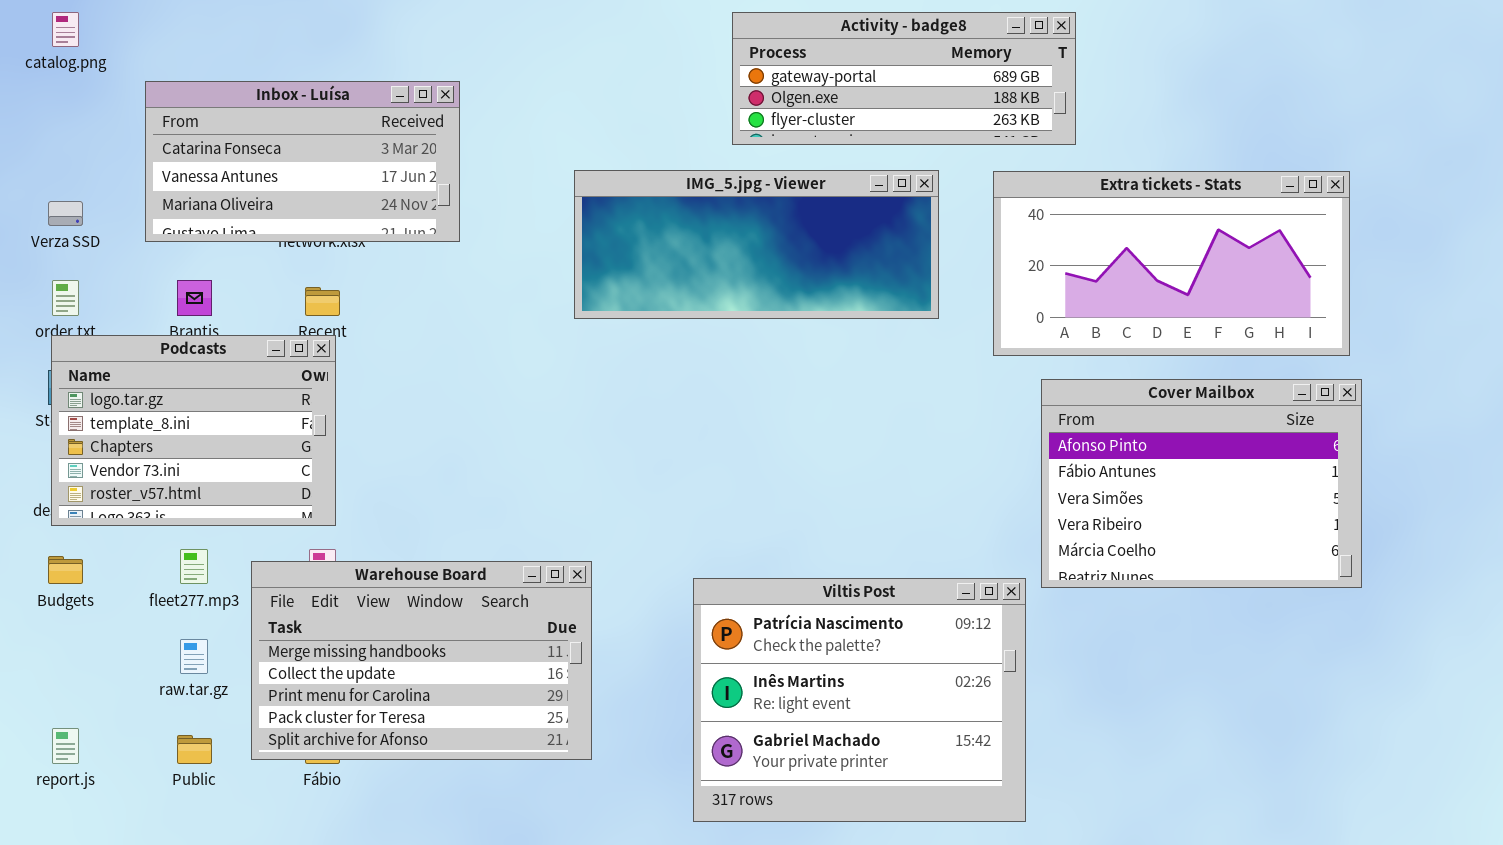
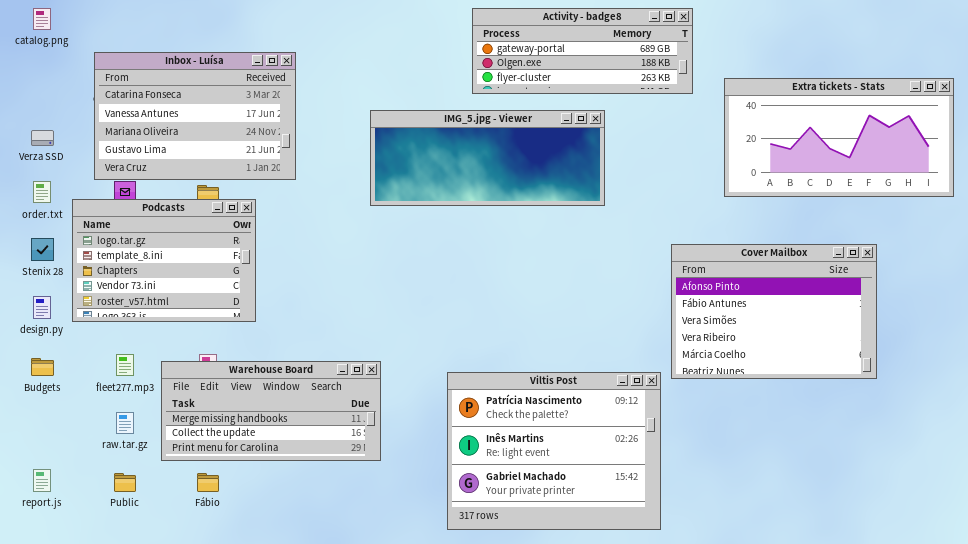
Inbox - Luísa: [145,81,460,242] -> [94,52,296,180], resized
Extra tickets - Stats: [993,171,1350,356] -> [724,78,954,197], moved
Podcasts: [51,335,336,526] -> [72,199,256,322], moved
Warehouse Board: [251,561,592,760] -> [161,361,381,461], resized

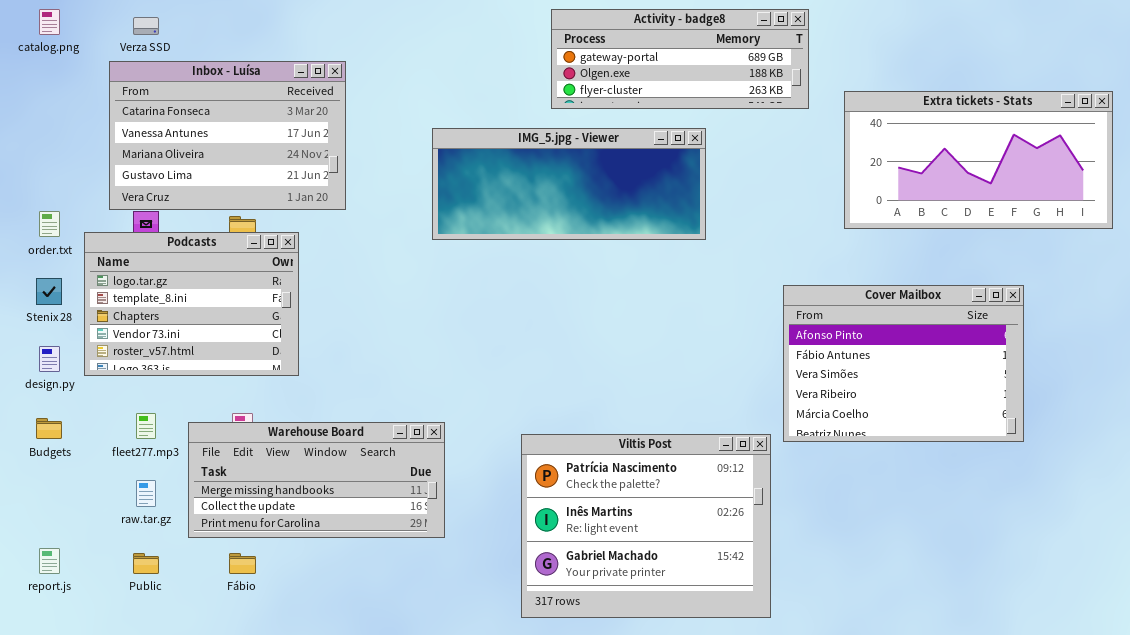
Verza SSD: [31,130,54,146] -> [133,17,159,35], moved

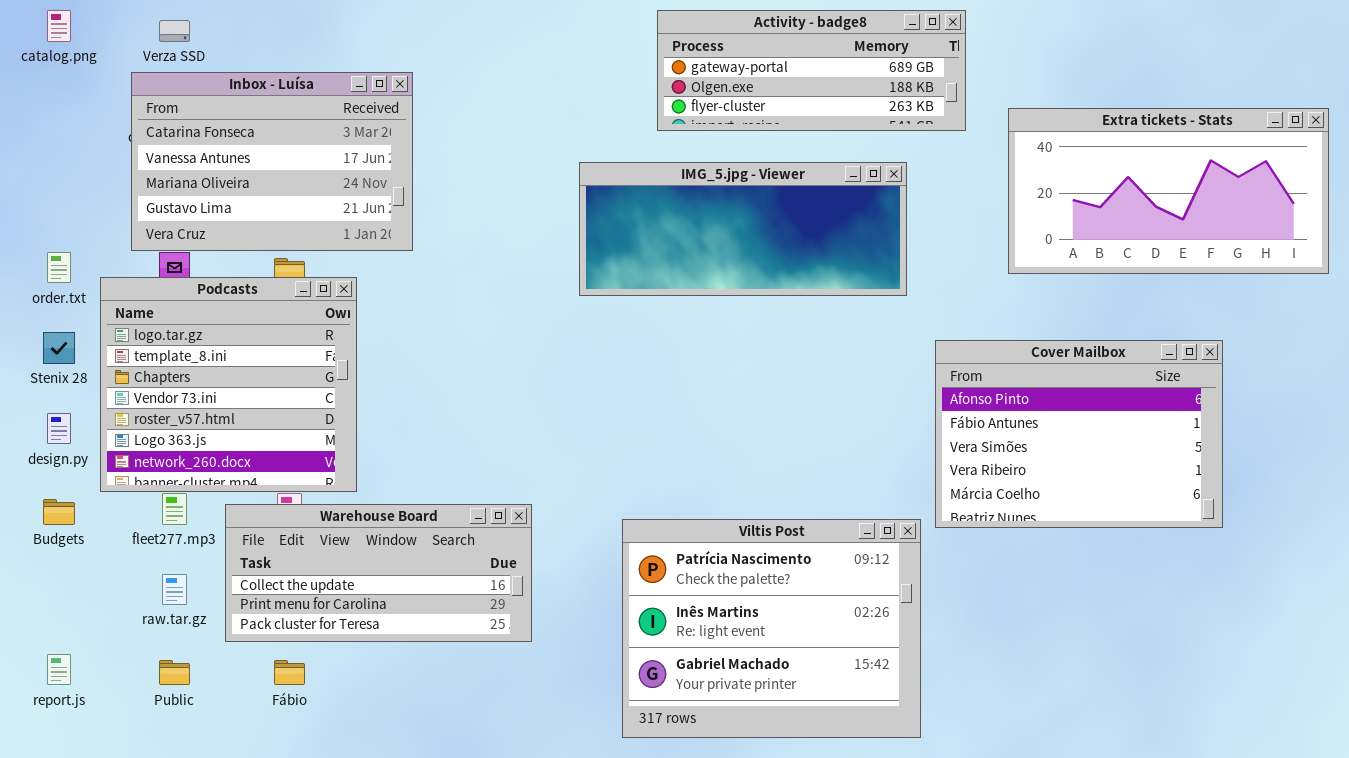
IMG_5.jpg - Viewer: [432,128,706,240] -> [579,162,907,296], moved
Podcasts: [84,232,299,376] -> [100,277,357,492], resized
Warehouse Board: [188,422,445,538] -> [225,504,532,642], scrolled down 1 row

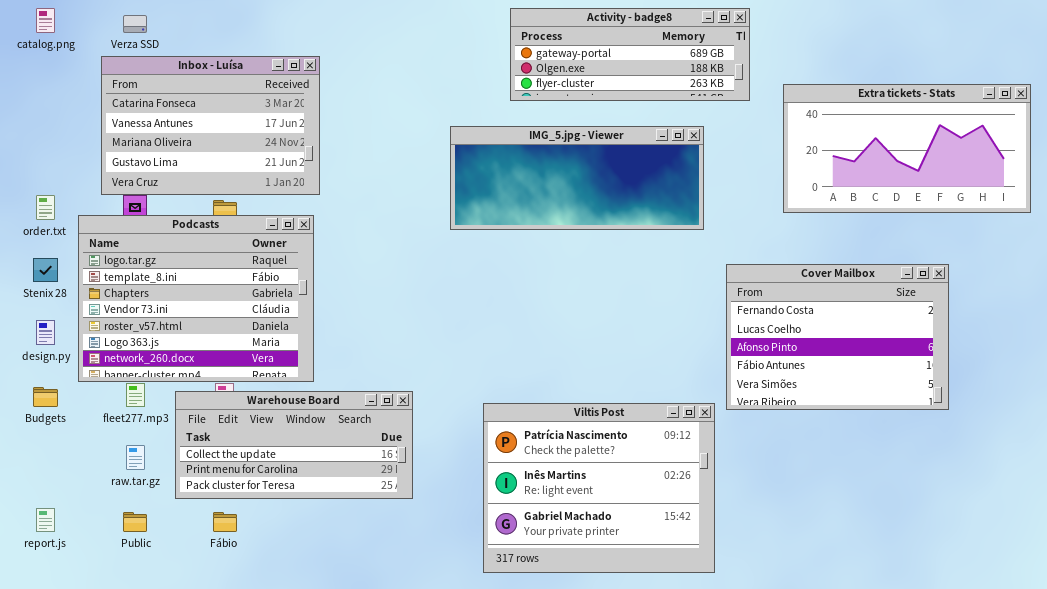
Podcasts: [100,277,357,492] -> [78,215,314,382], resized
Cover Mailbox: [935,340,1223,528] -> [726,264,949,410], scrolled up 2 rows

